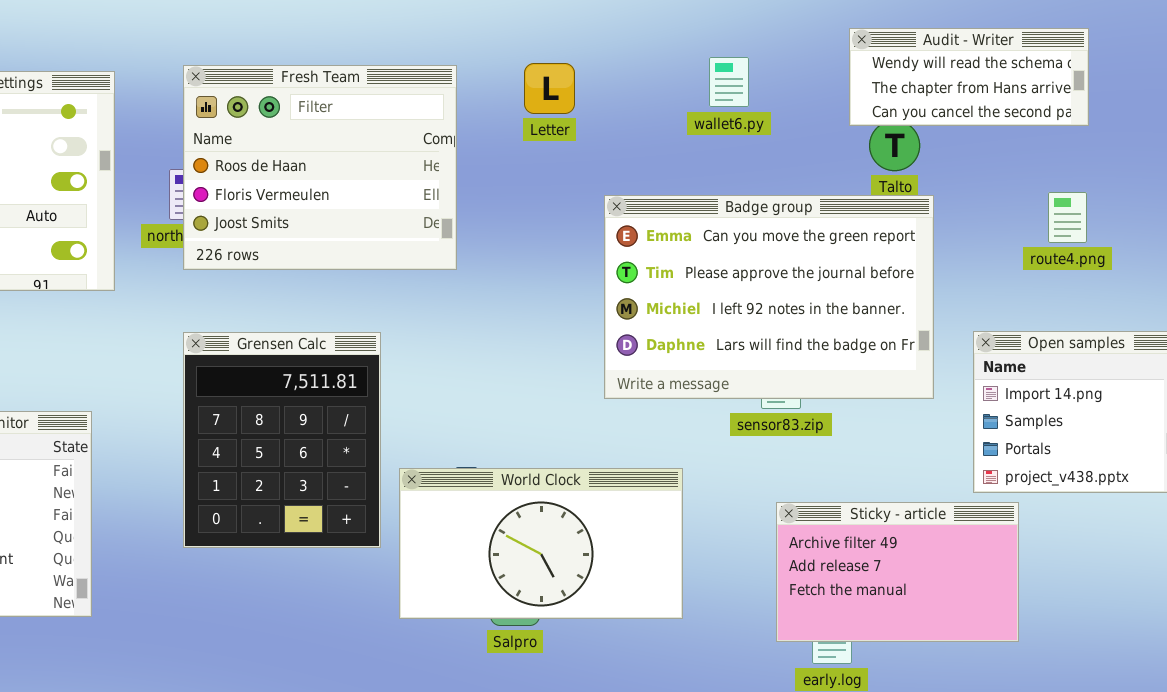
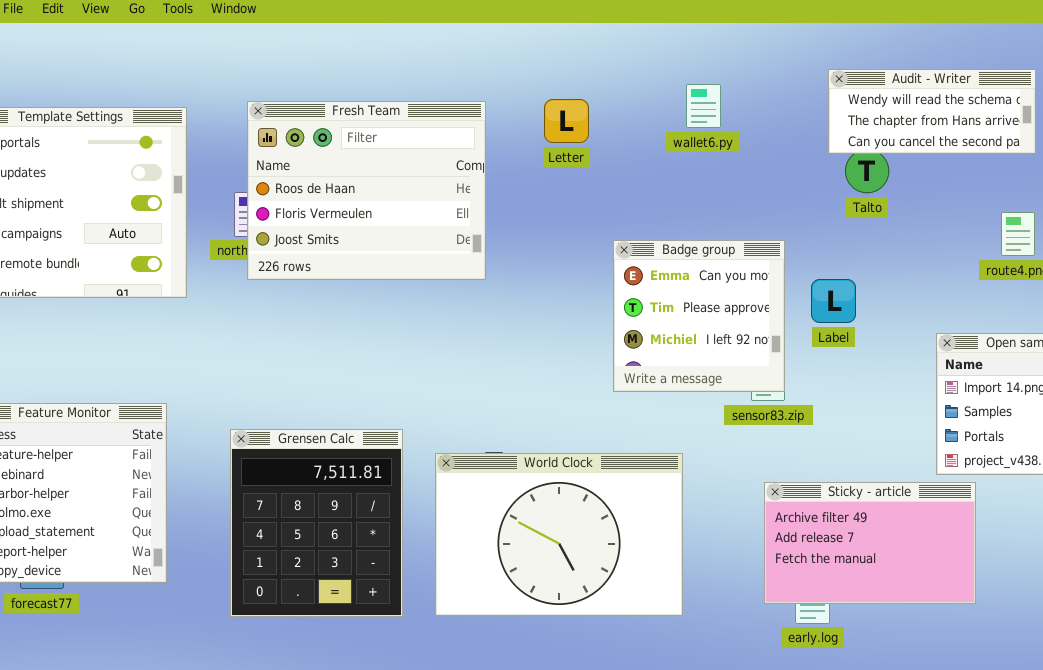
wallet6.py: [709,57,749,107] -> [686,84,721,128], moved
Badge group: [604,195,934,399] -> [613,240,785,392], resized
Grensen Calc: [183,332,381,548] -> [230,429,403,617], moved
World Clock: [399,468,683,619] -> [435,453,683,616], resized

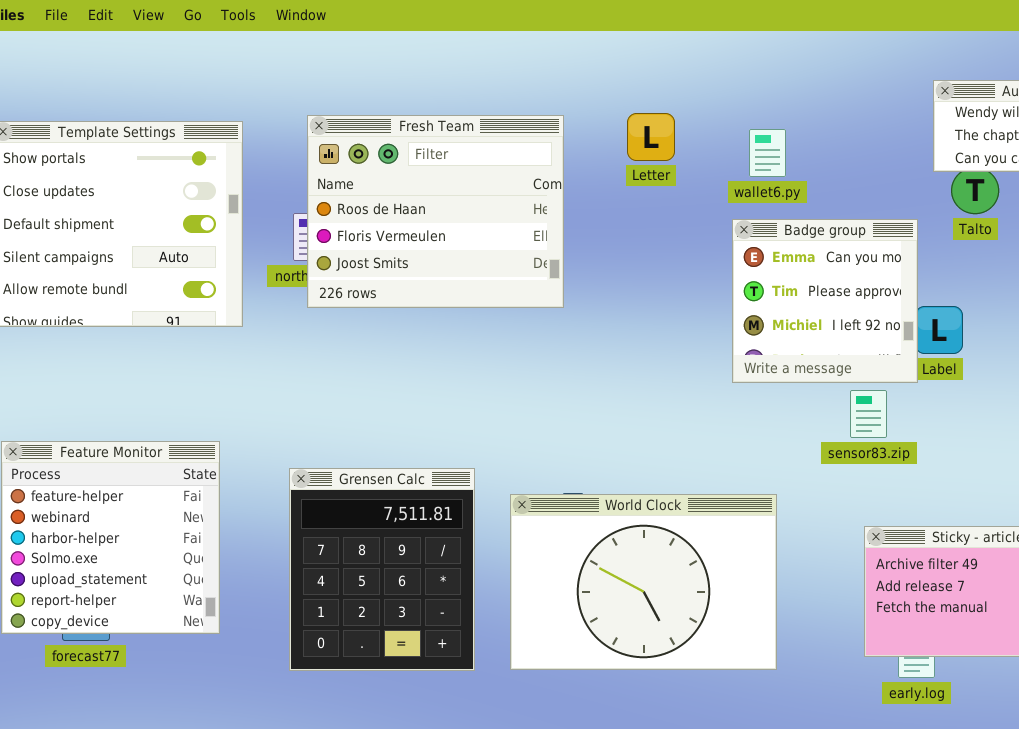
wallet6.py: [686,84,721,128] -> [749,129,786,177], moved
Badge group: [613,240,785,392] -> [732,219,918,383], moved

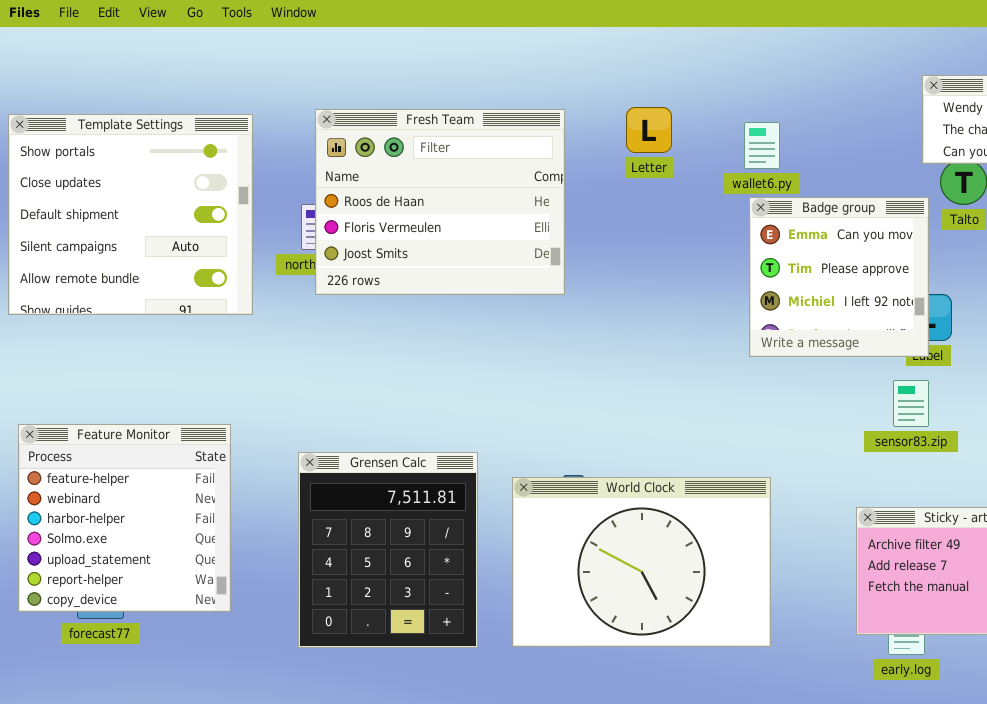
Badge group: [732,219,918,383] -> [749,197,929,357], moved
sensor83.zip: [850,390,887,438] -> [893,380,929,427], moved

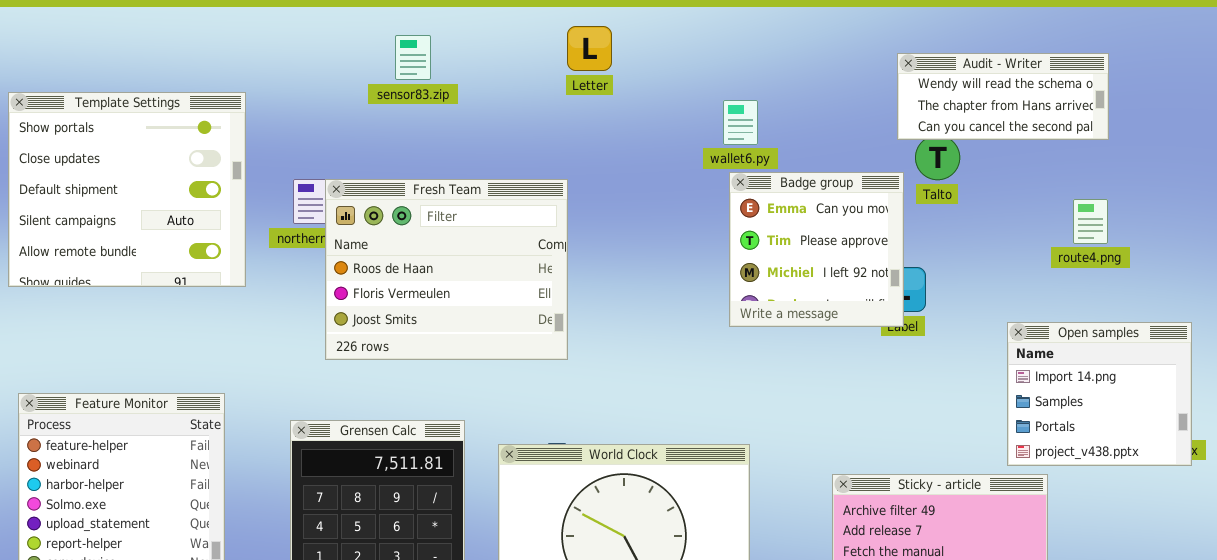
Letter: [626,107,672,153] -> [567,26,612,71], moved
Fresh Team: [315,109,565,295] -> [325,179,568,360], moved
sensor83.zip: [893,380,929,427] -> [395,35,431,80], moved

